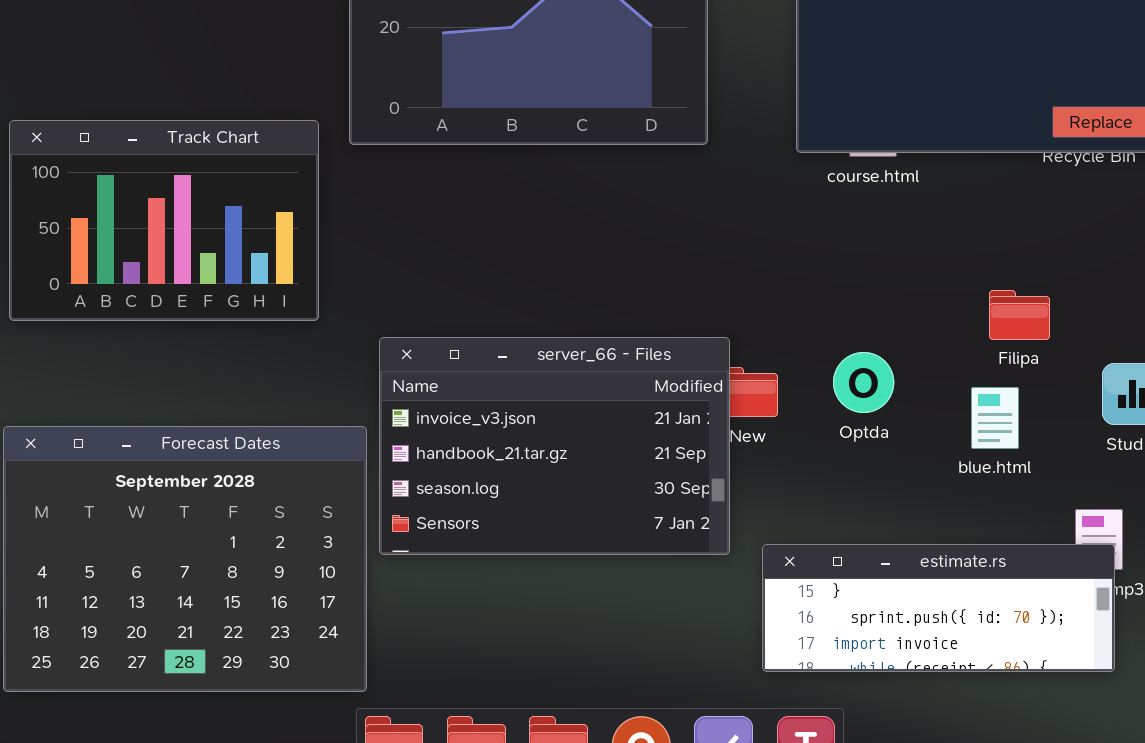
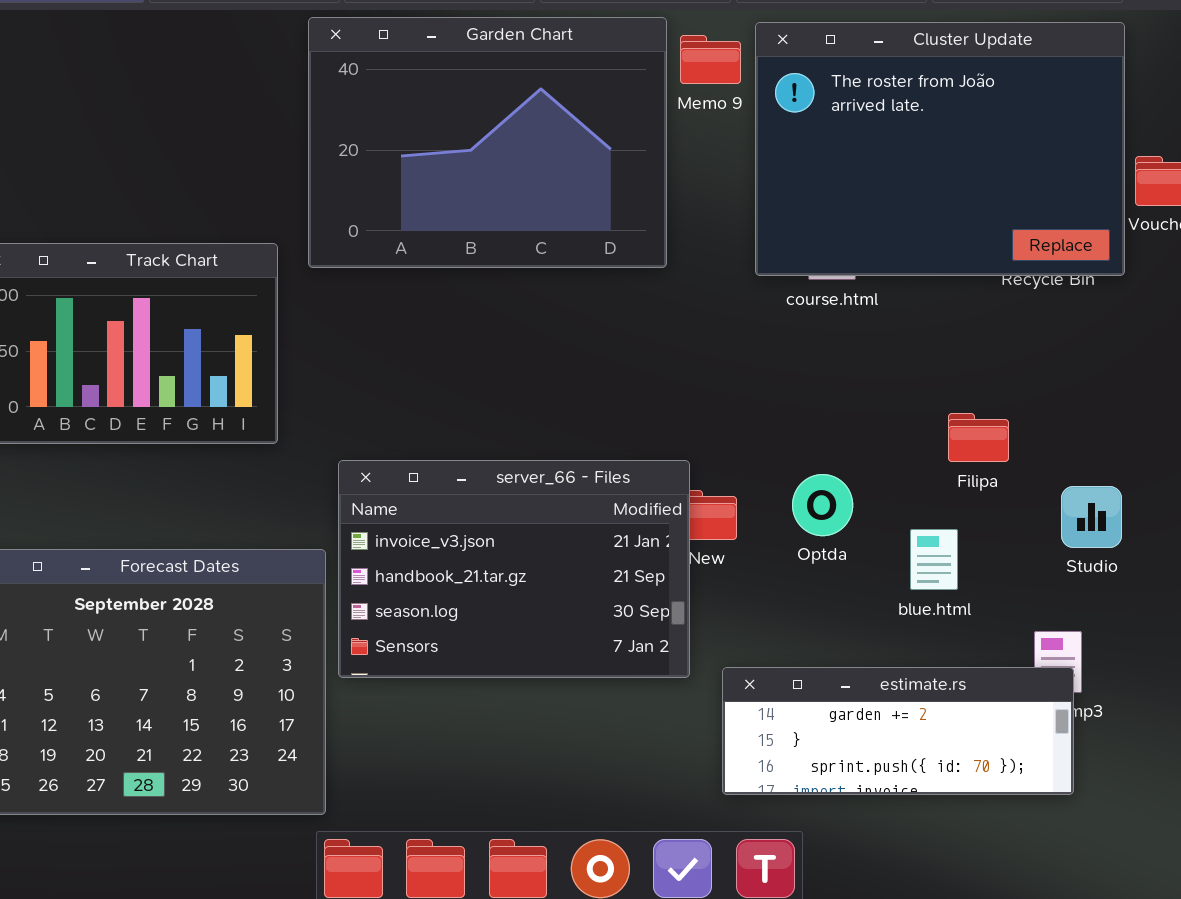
blue.html: [971,387,1019,449] -> [910,529,958,590], moved
estimate.rs: [762,544,1115,672] -> [722,667,1074,795], scrolled up 1 row

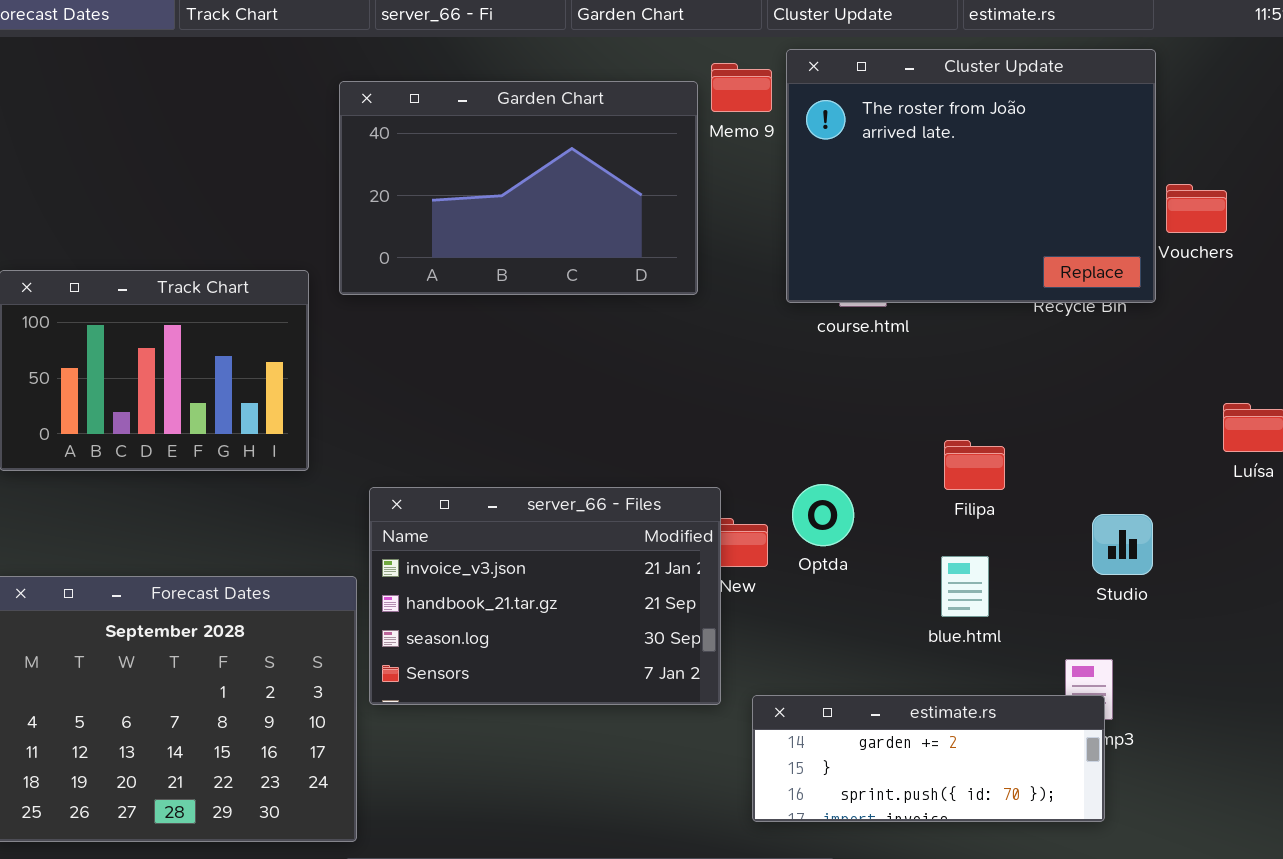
Garden Chart: [308,17,667,268] -> [339,81,698,295], resized
Filipa: [948,413,1009,462] -> [944,440,1005,490], moved
Optda: [792,474,853,536] -> [792,484,854,546], moved

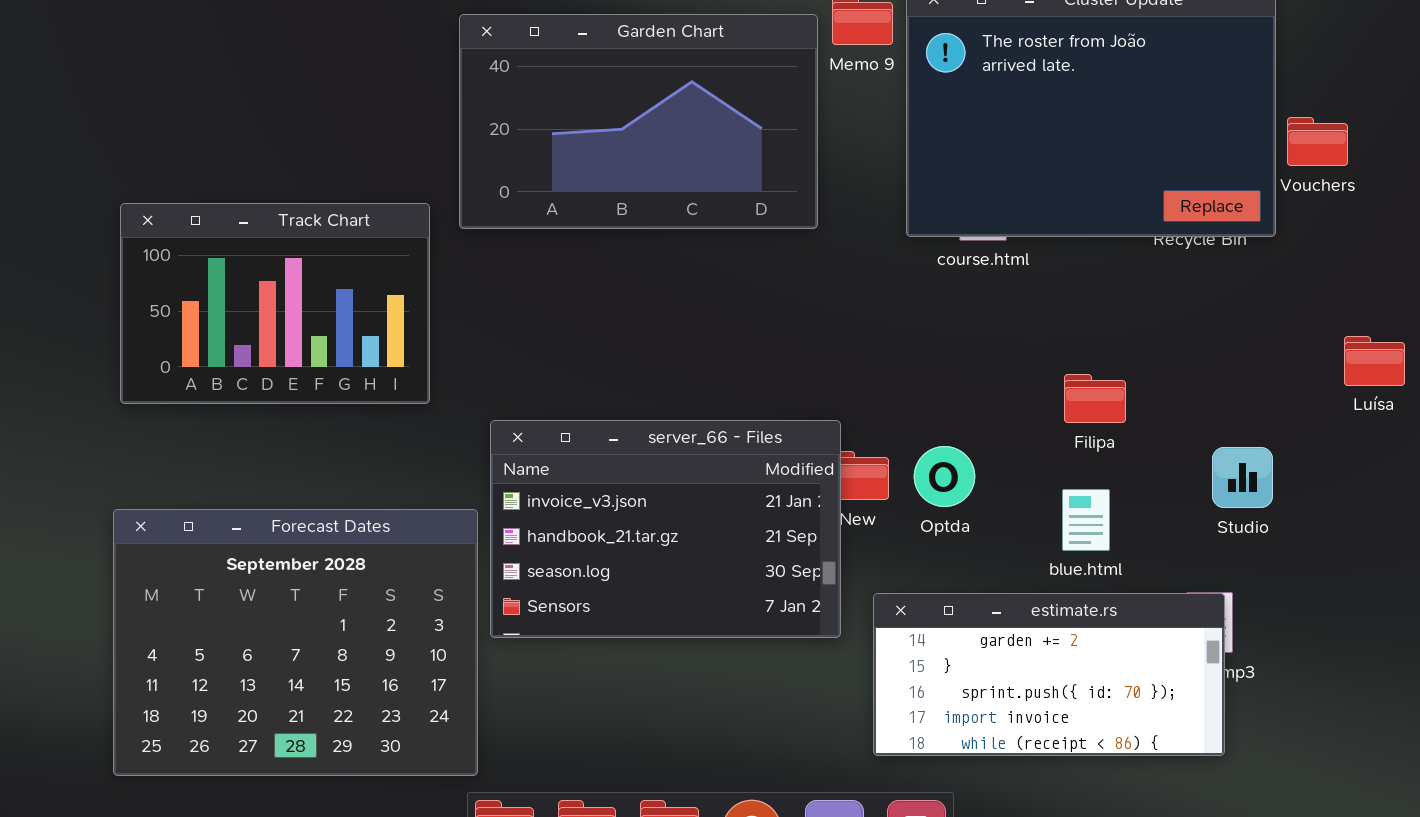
Optda: [792,484,854,546] -> [914,446,975,507], moved
estimate.rs: [752,695,1105,822] -> [873,593,1225,756], resized

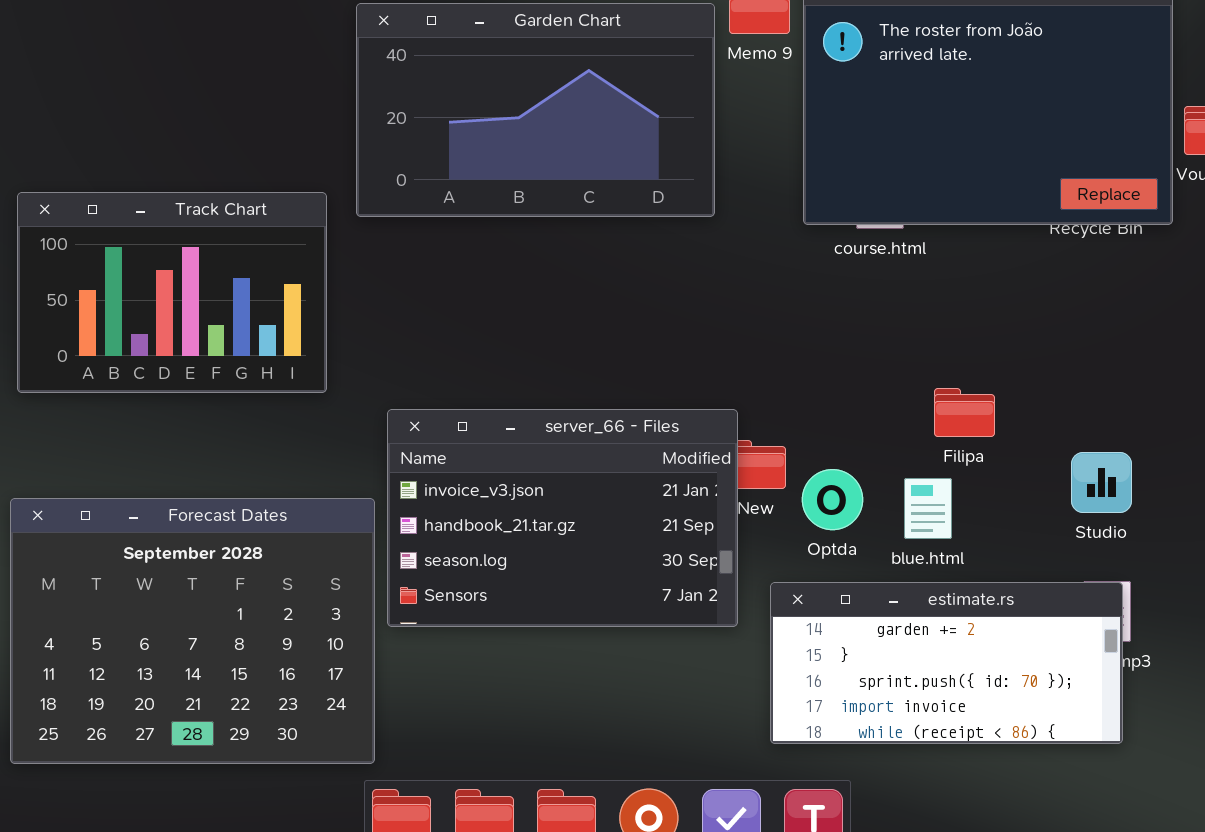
Filipa: [1064,374,1126,423] -> [934,388,995,437], moved
Optda: [914,446,975,507] -> [802,469,863,530], moved
Studio: [1212,447,1273,508] -> [1071,452,1132,513], moved
blue.html: [1062,489,1110,551] -> [904,478,952,539], moved

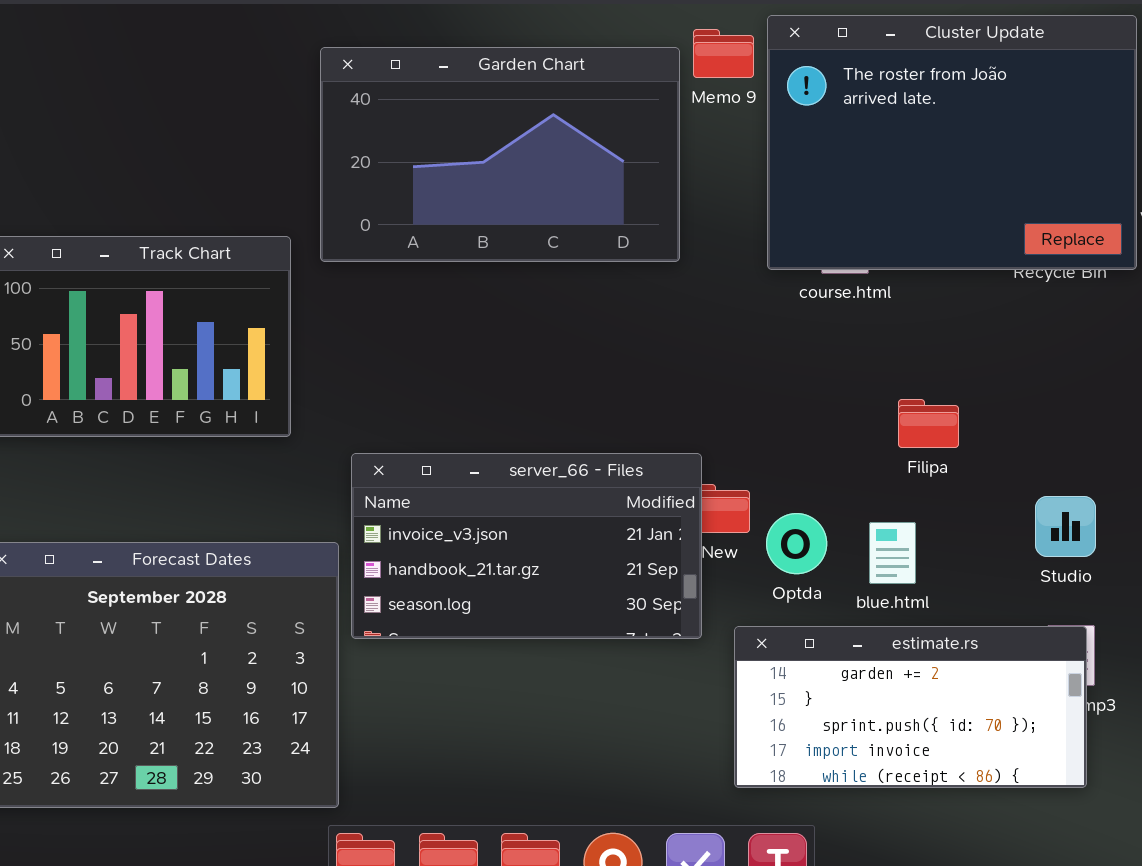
Filipa: [934,388,995,437] -> [898,399,959,448], moved
server_66 - Files: [387,409,738,627] -> [351,453,702,639], resized

